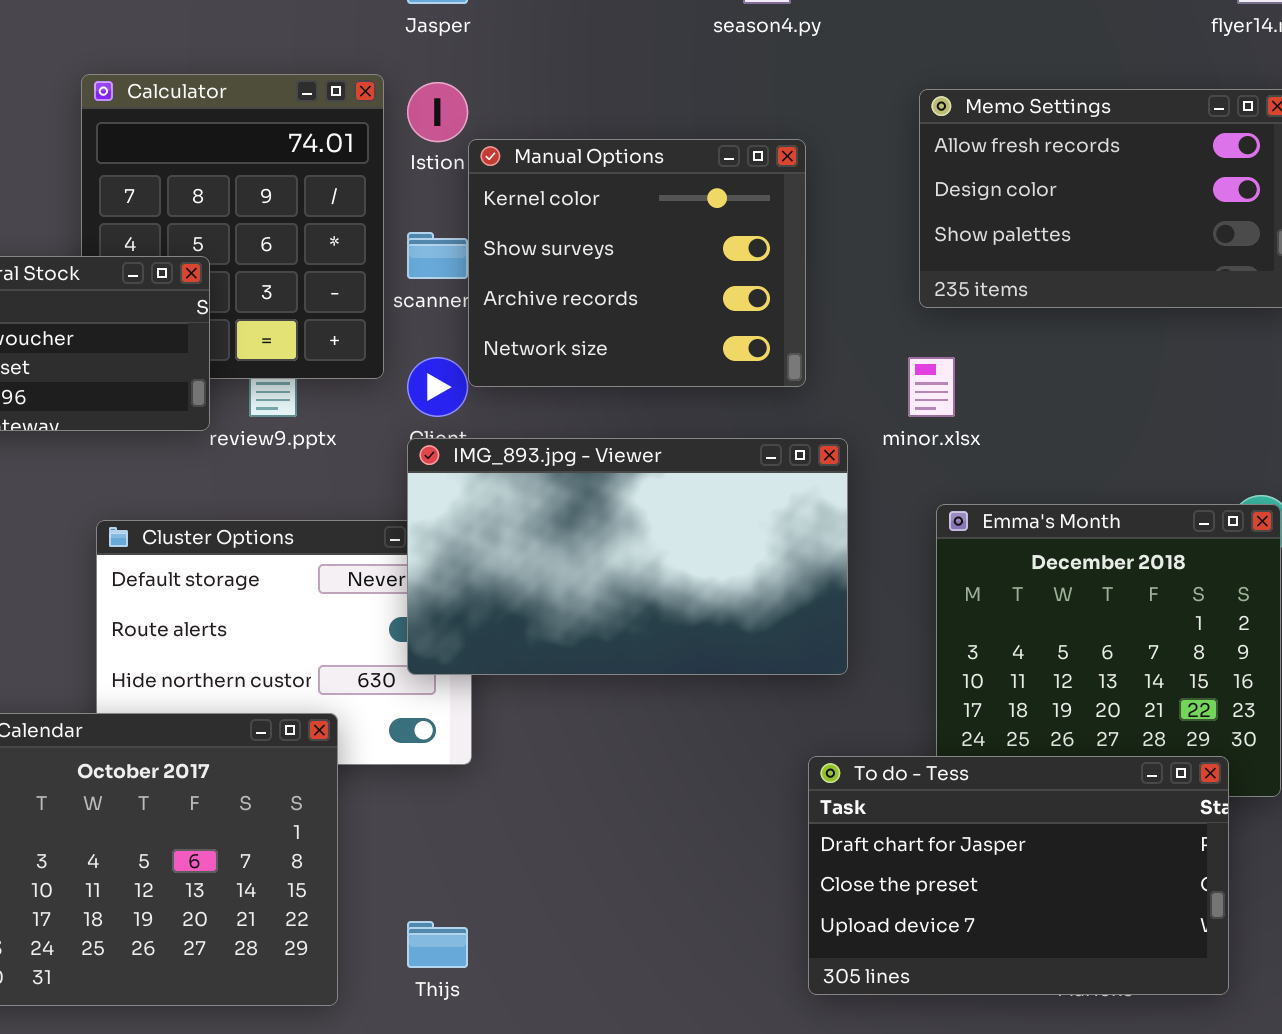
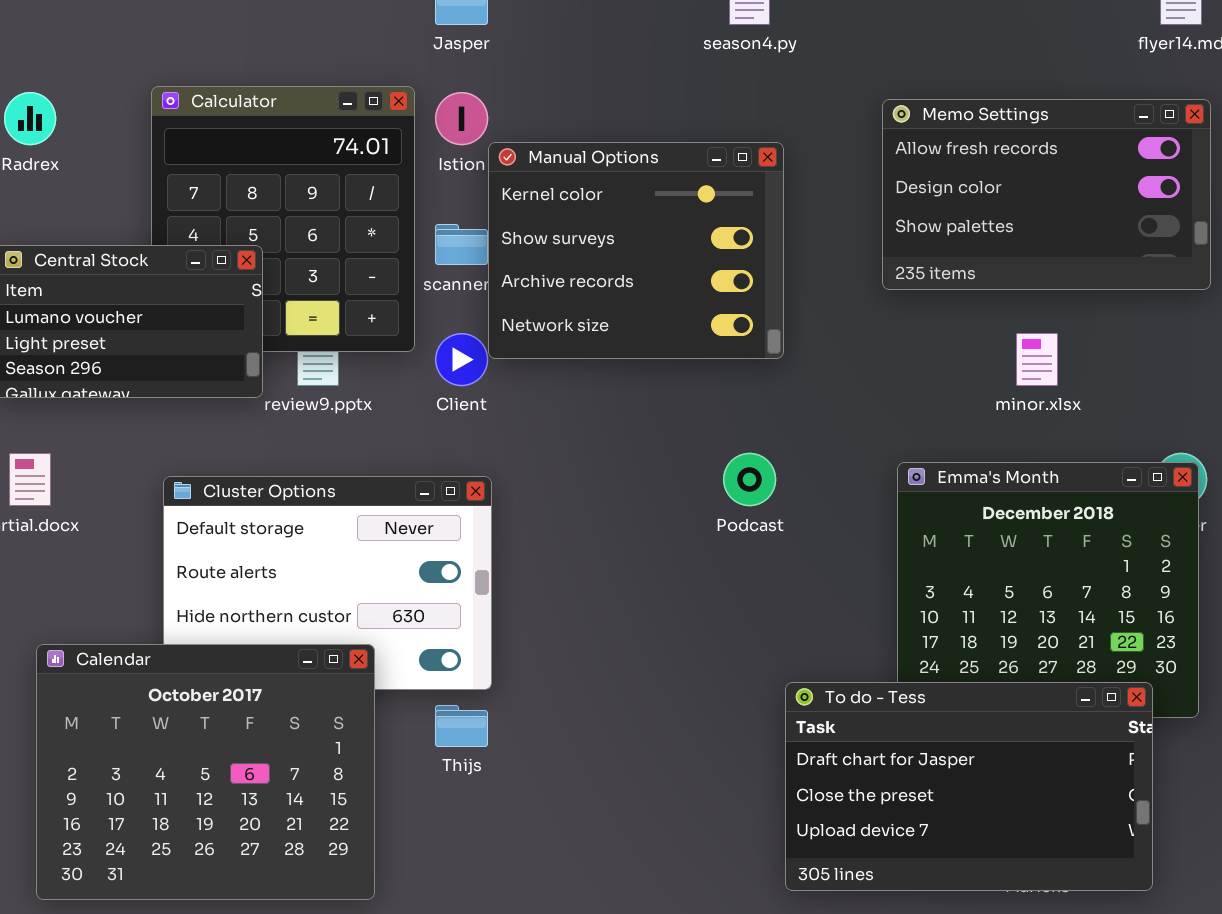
minor.xlsx: [908,357,955,417] -> [1016,333,1058,386], moved
IMG_893.jpg - Viewer: [407,438,848,675] -> none, closed
Thijs: [407,921,468,968] -> [435,705,488,747], moved

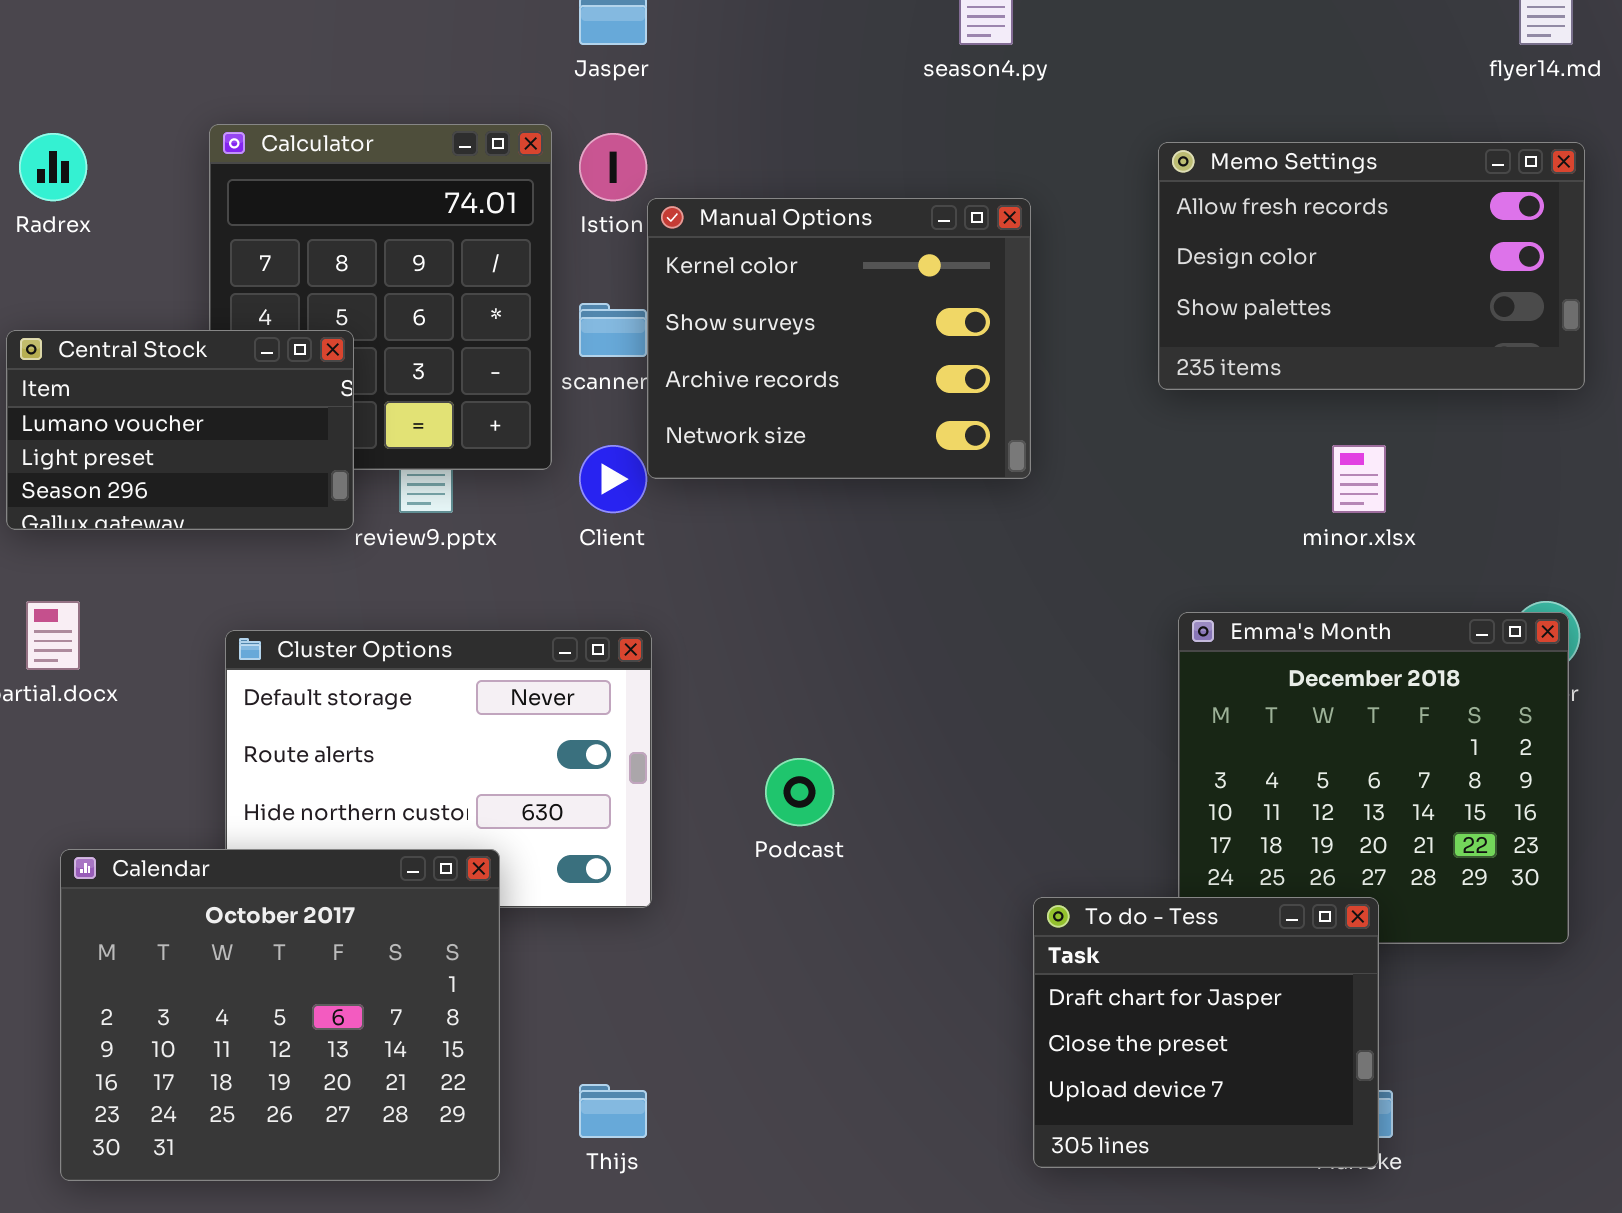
Podcast: [723,453,776,506] -> [765,758,834,826], moved
To do - Tess: [785,682,1153,891] -> [1033,897,1379,1168], resized
Thijs: [435,705,488,747] -> [579,1084,647,1138], moved

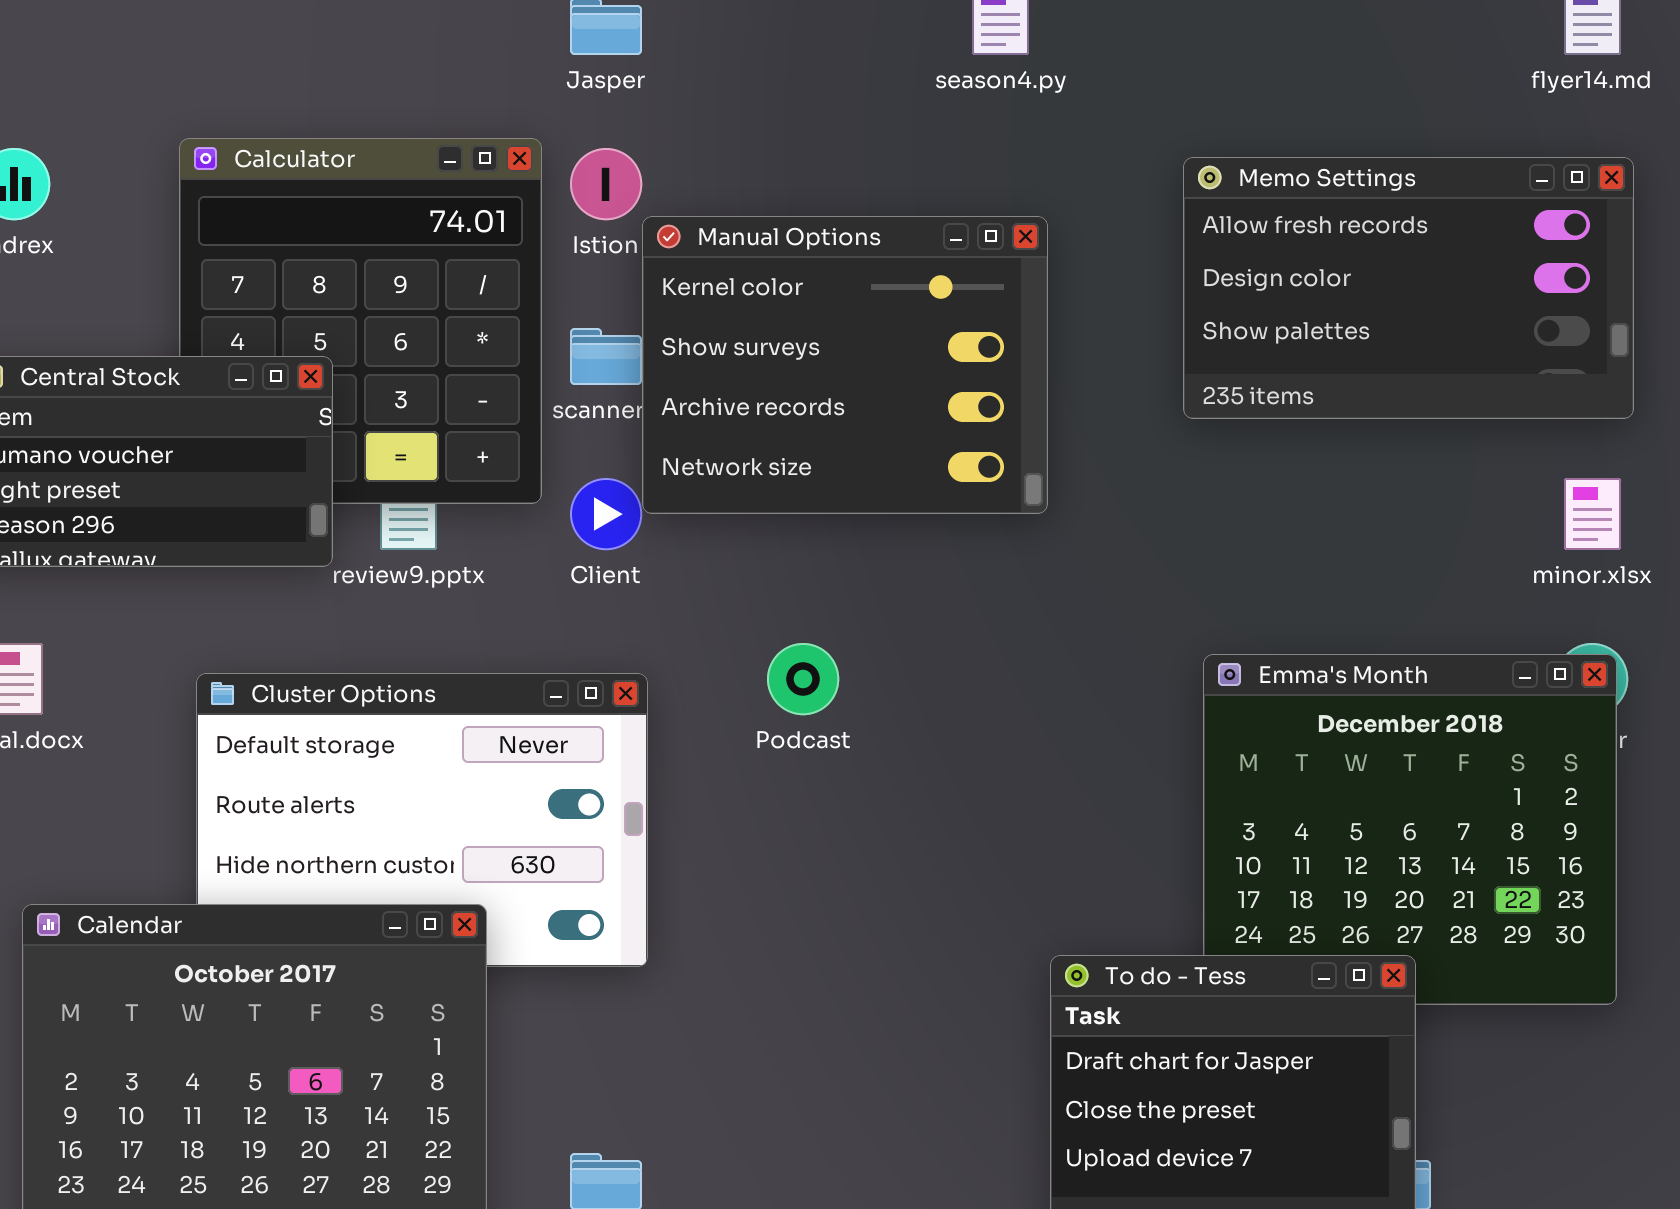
minor.xlsx: [1332,445,1386,513] -> [1564,478,1621,550], moved
Podcast: [765,758,834,826] -> [767,643,839,715], moved

